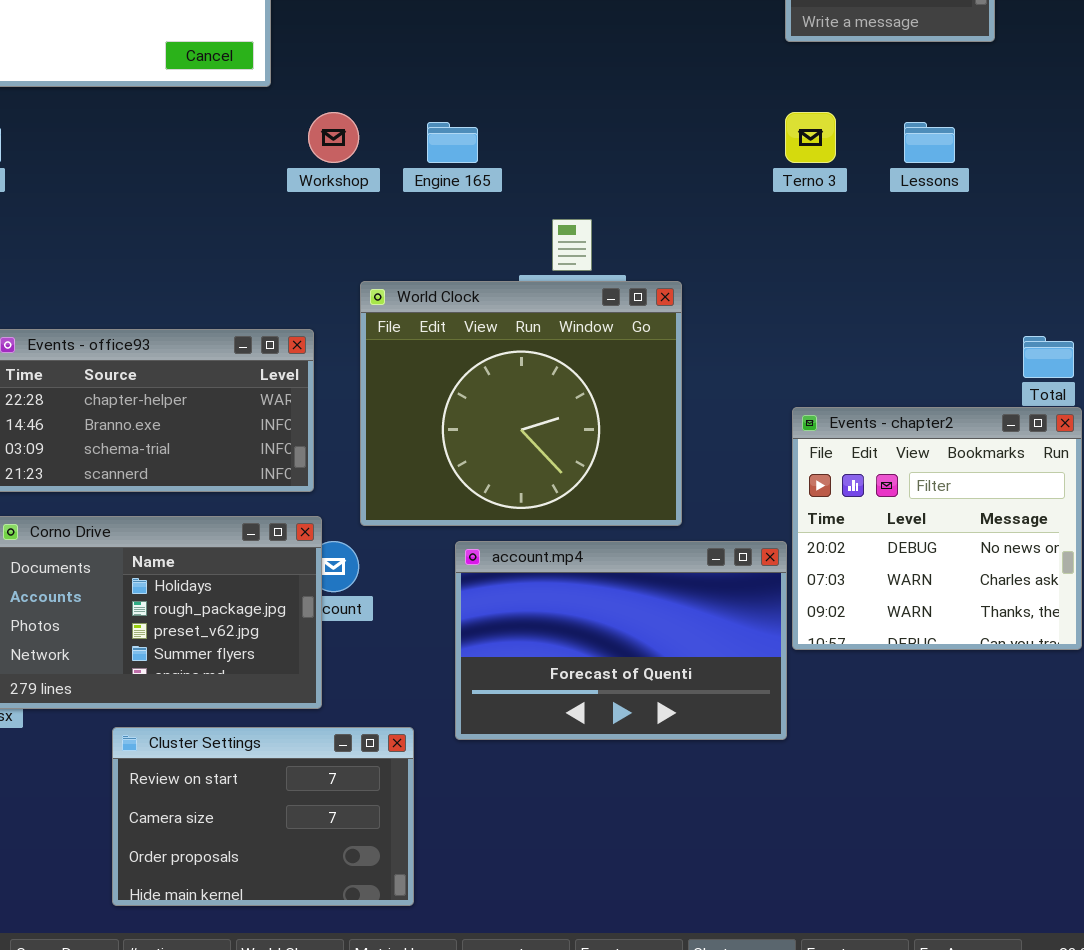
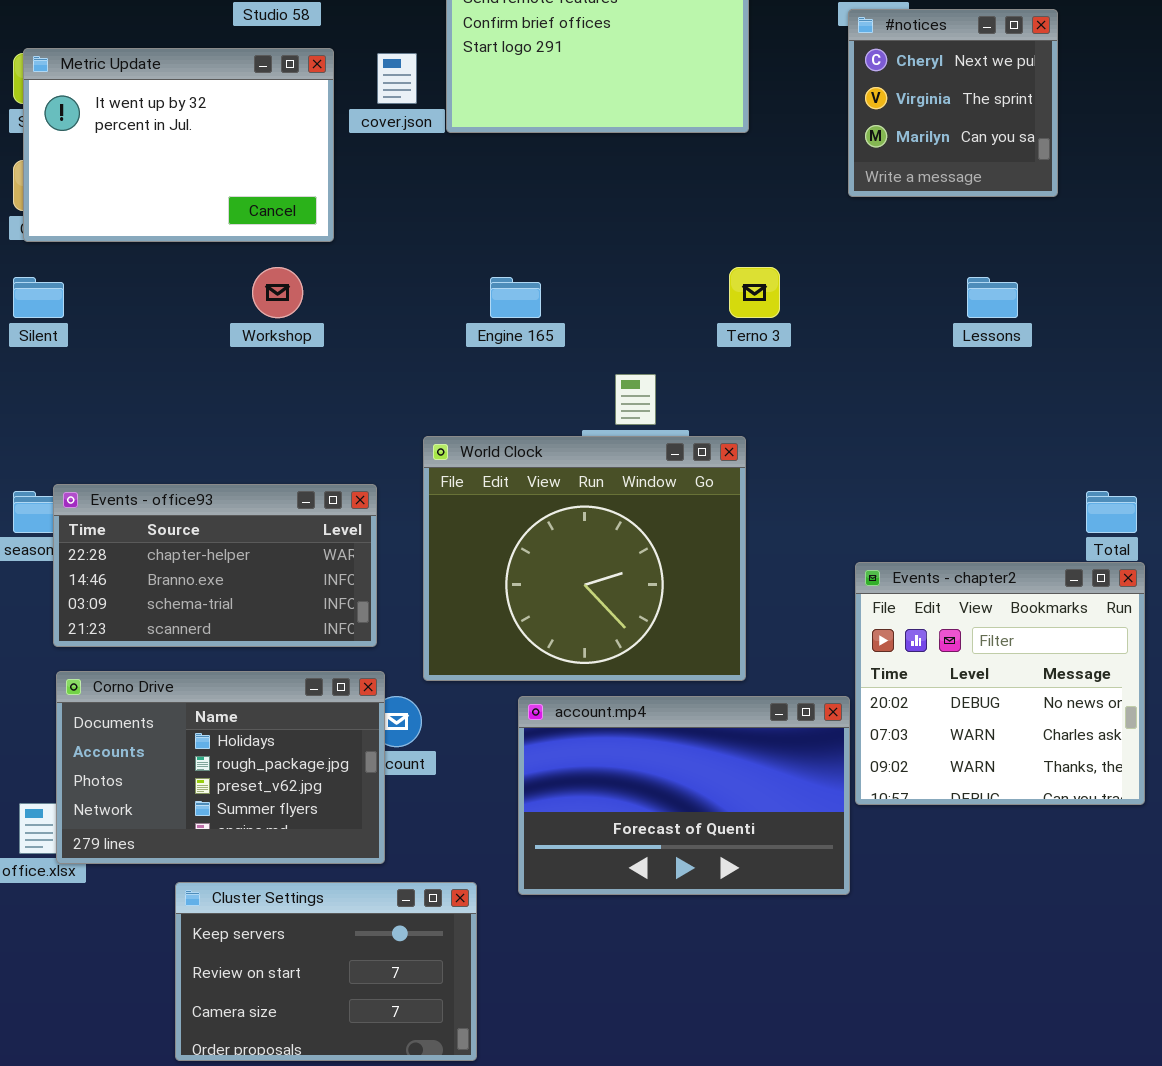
Workshop: [308,112,359,163] -> [252,267,303,318], moved
Terno 3: [785,112,836,163] -> [729,267,780,318], moved
Cluster Settings: [112,727,414,906] -> [175,882,477,1061], scrolled up 1 row

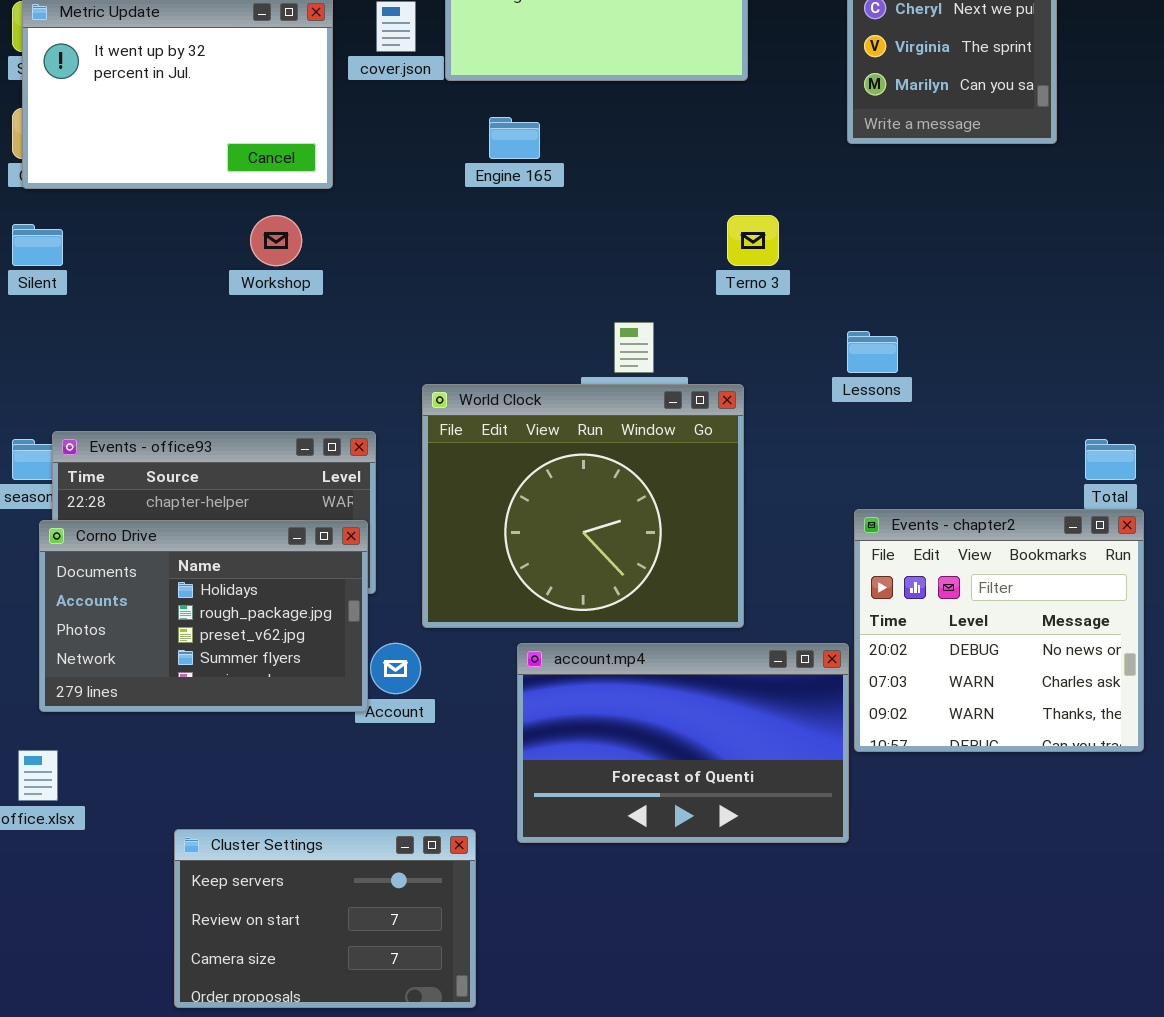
Engine 165: [490,277,541,318] -> [489,117,540,159], moved
Lessons: [967,277,1018,318] -> [847,331,898,373], moved
Corno Drive: [56,671,385,864] -> [39,520,368,712], moved

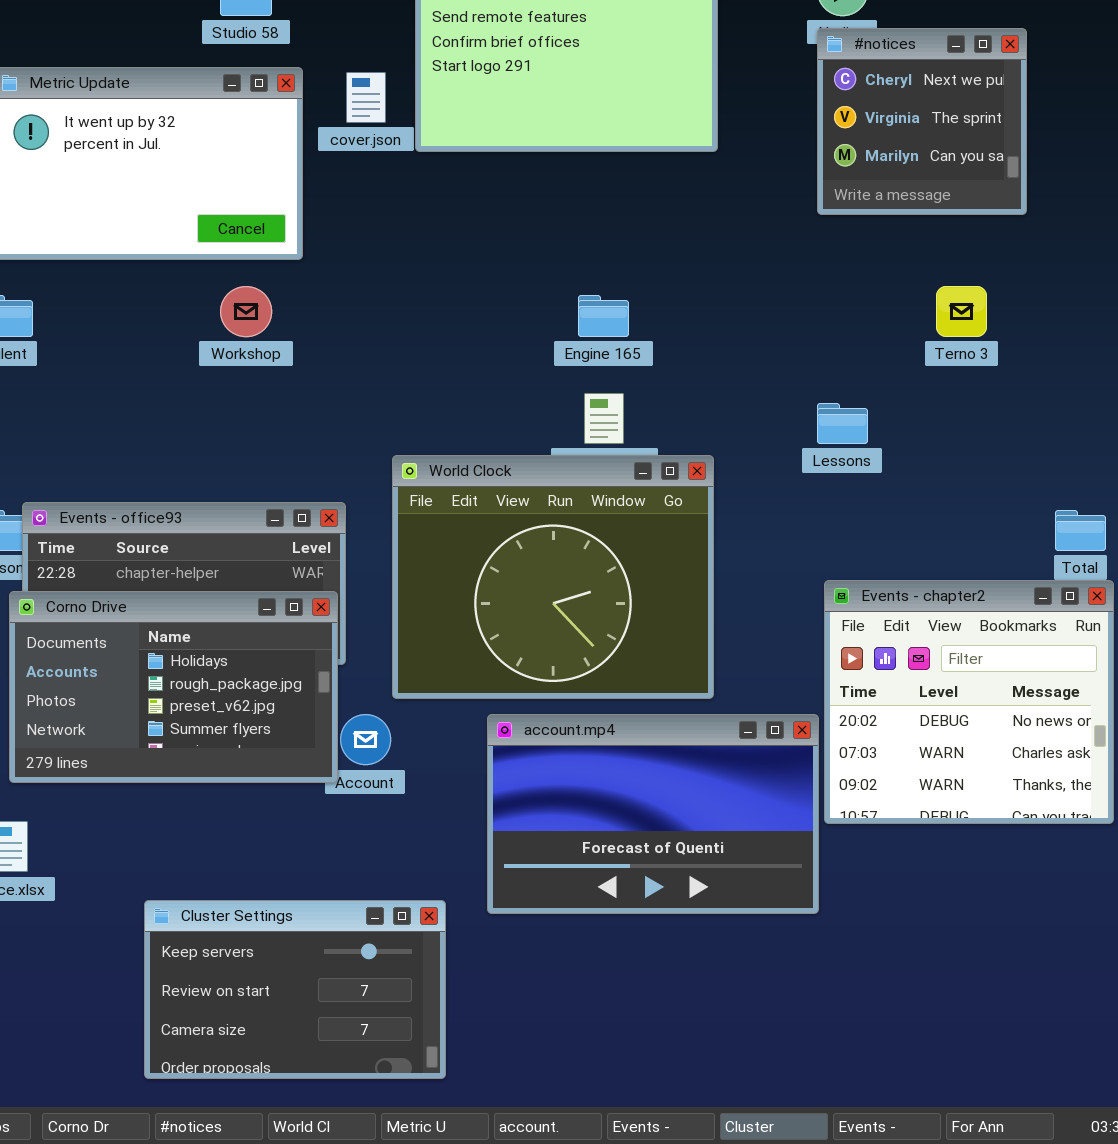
Engine 165: [489,117,540,159] -> [578,295,629,337], moved
Terno 3: [727,215,779,266] -> [936,286,987,337], moved

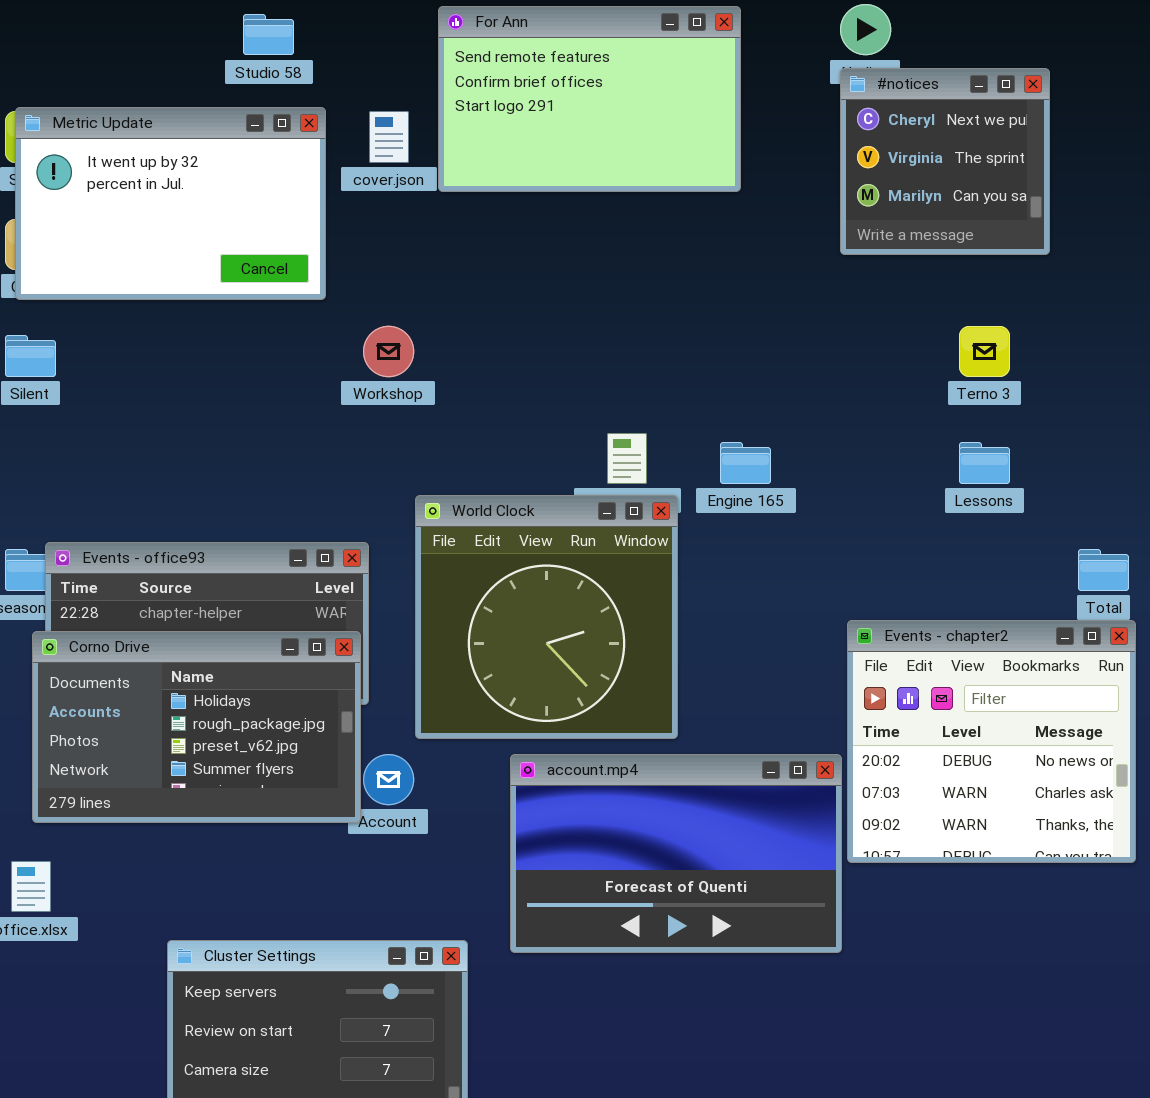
Workshop: [220,286,272,337] -> [363,326,414,377], moved
Engine 165: [578,295,629,337] -> [720,442,771,484], moved
Lessons: [817,403,868,444] -> [959,442,1010,484], moved
World Clock: [392,455,714,699] -> [415,495,678,739], resized

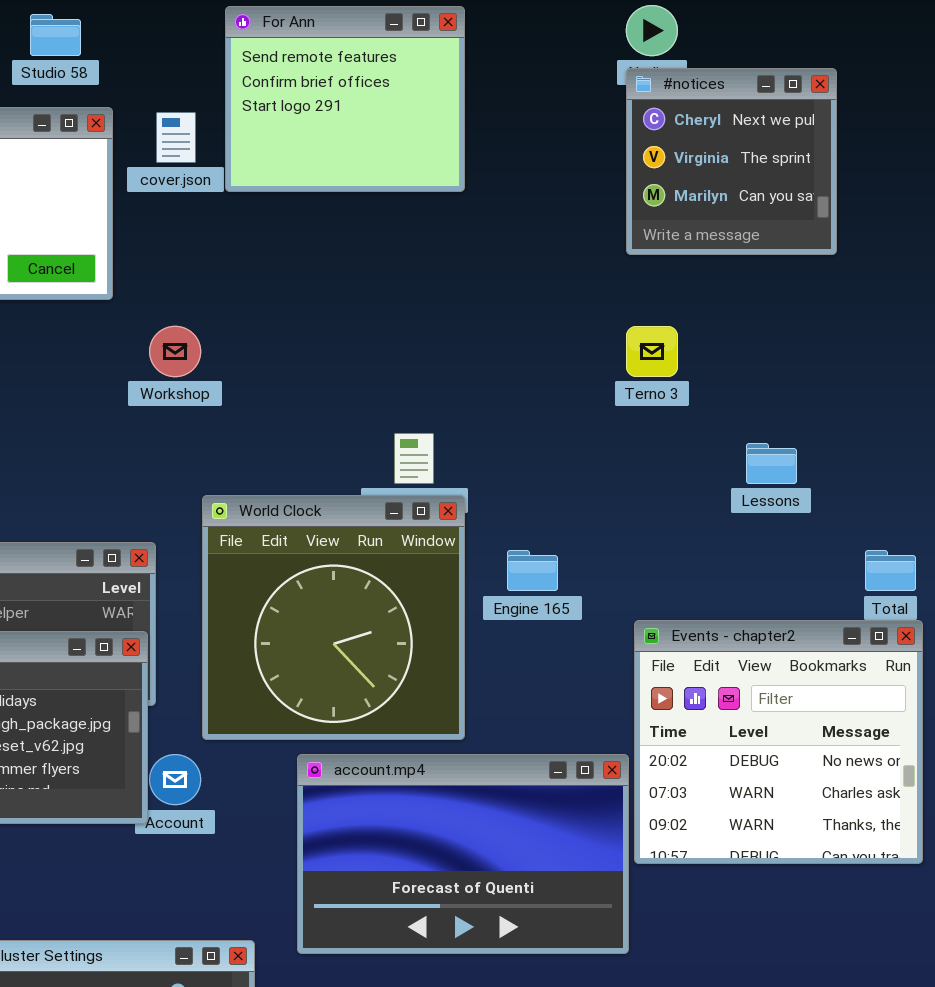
For Ann: [438,6,741,192] -> [225,6,465,192], resized
Terno 3: [959,326,1010,377] -> [626,326,678,377], moved
Engine 165: [720,442,771,484] -> [507,550,558,591], moved

